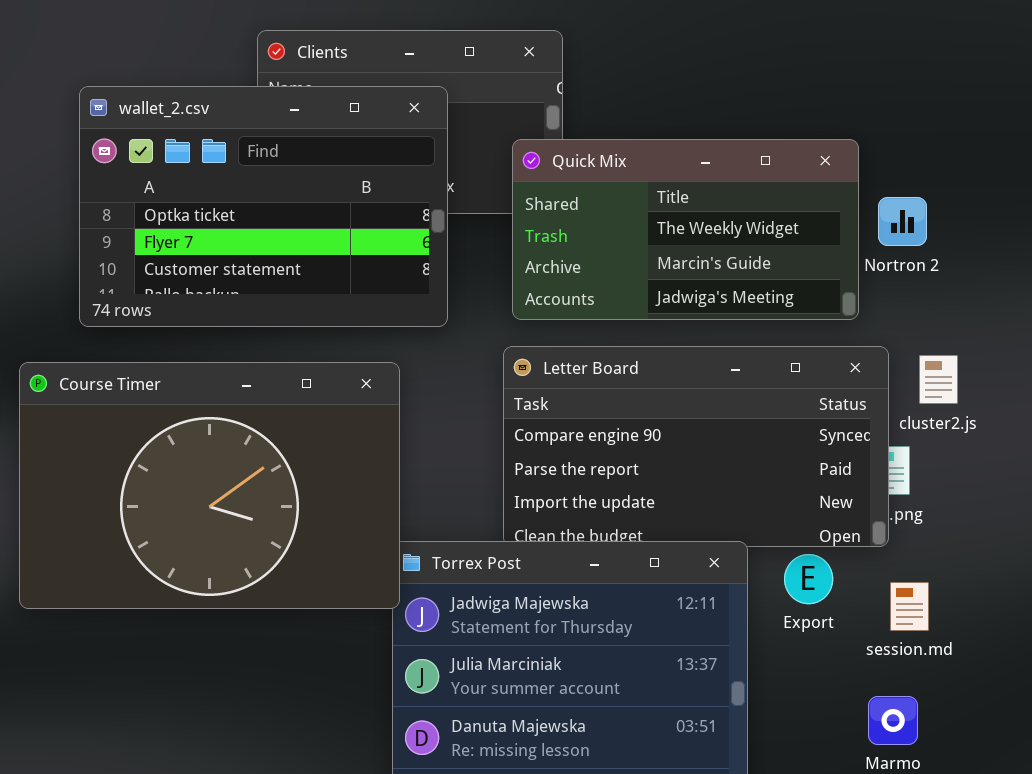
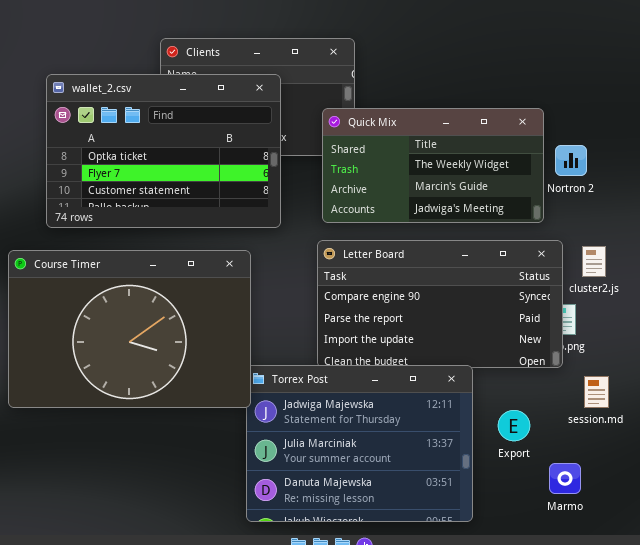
Export: [784,554,833,604] -> [498,410,530,441], moved
session.md: [890,582,929,631] -> [584,376,609,408], moved

